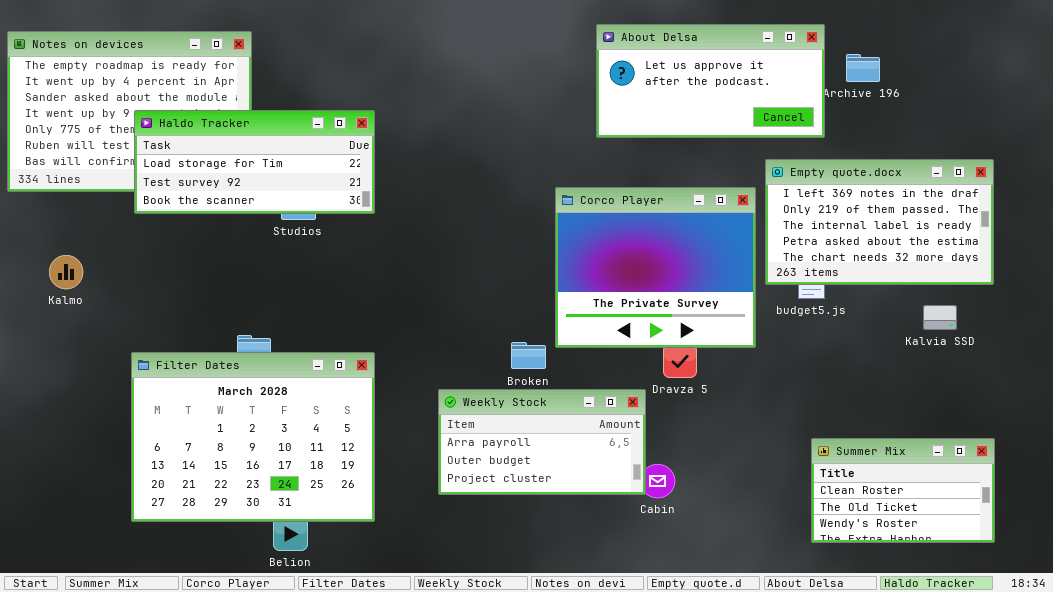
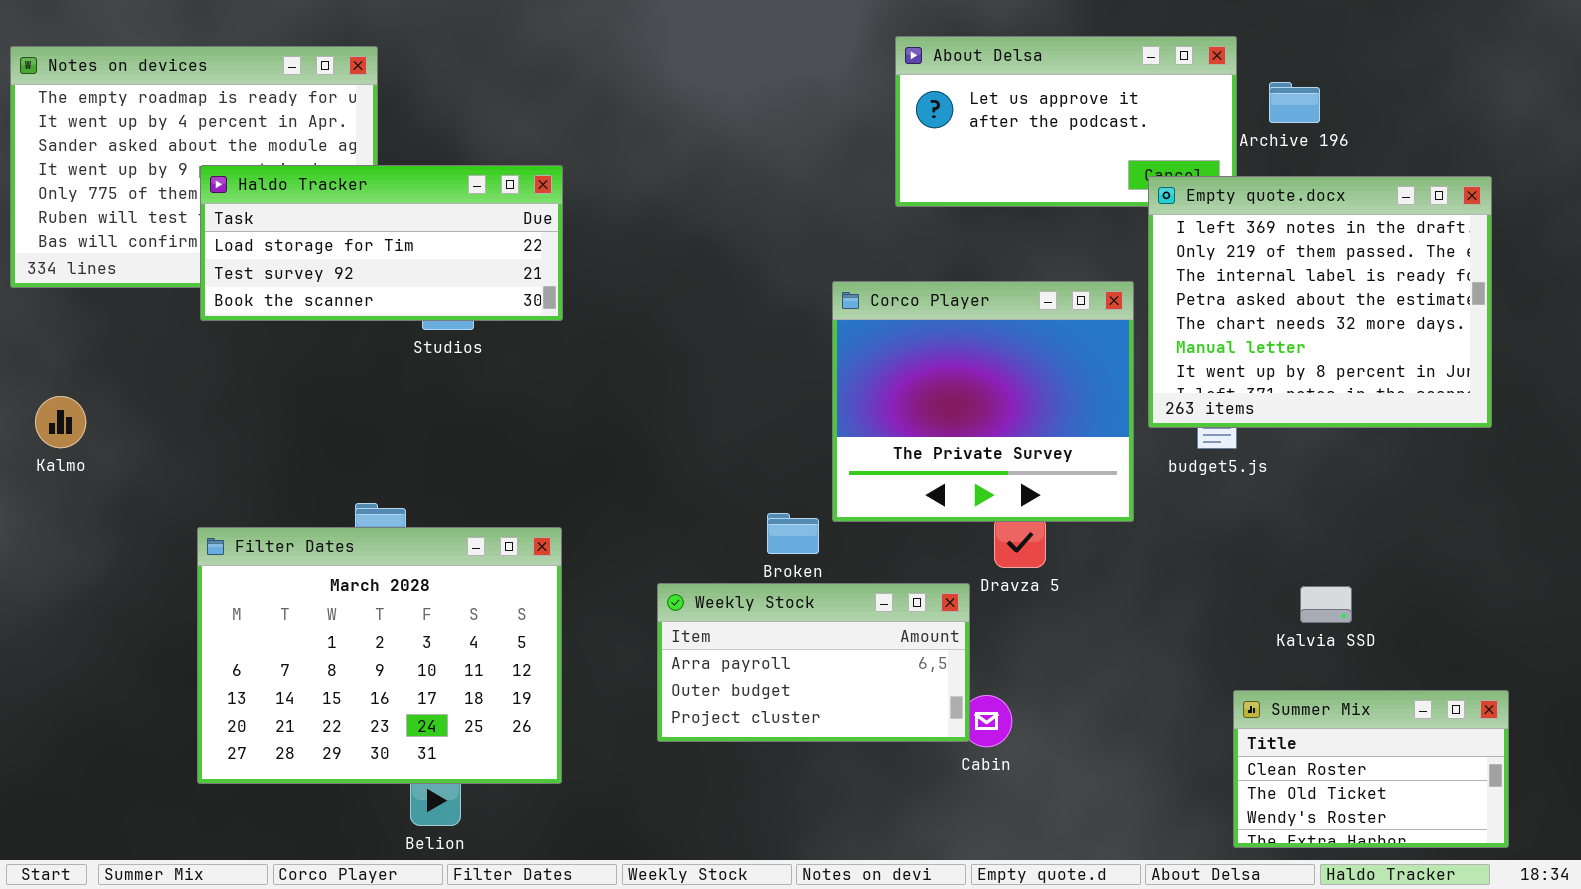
Empty quote.docx: [765,159,994,285] -> [1148,176,1492,428], resized
Kalmo: [49,255,83,289] -> [35,396,86,448], moved
Kalvia SSD: [923,305,957,330] -> [1300,586,1352,623], moved
Summer Mix: [811,438,995,543] -> [1233,690,1509,848], moved

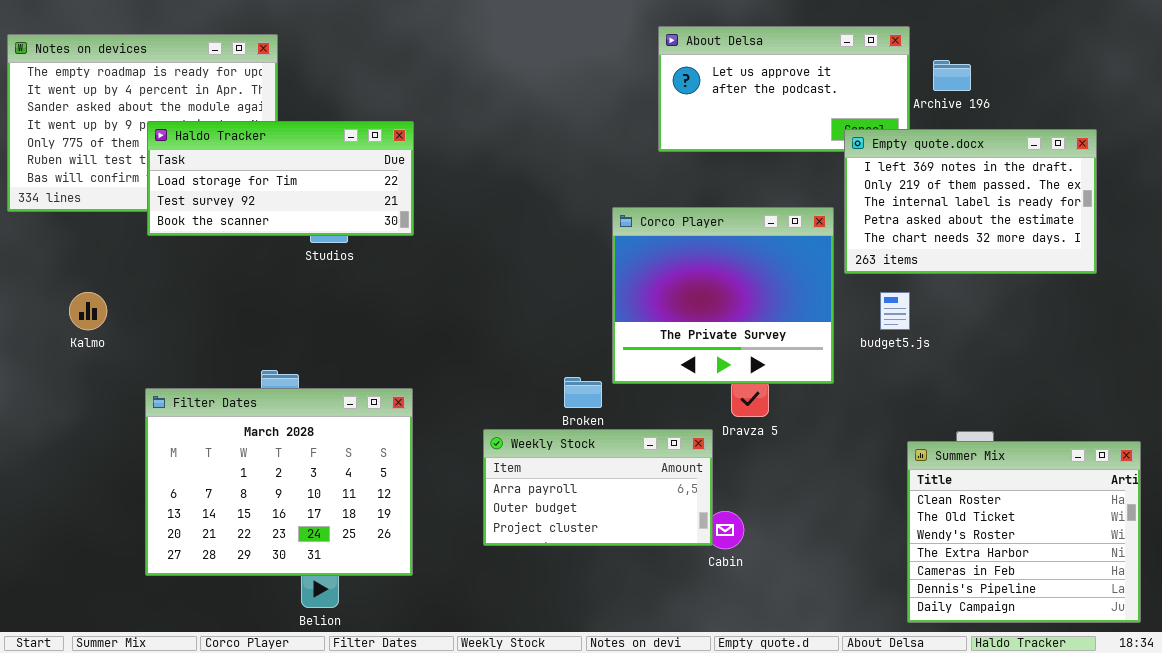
Empty quote.docx: [1148,176,1492,428] -> [844,129,1097,274], resized
Kalmo: [35,396,86,448] -> [69,292,107,330], moved
Summer Mix: [1233,690,1509,848] -> [907,441,1141,623], resized

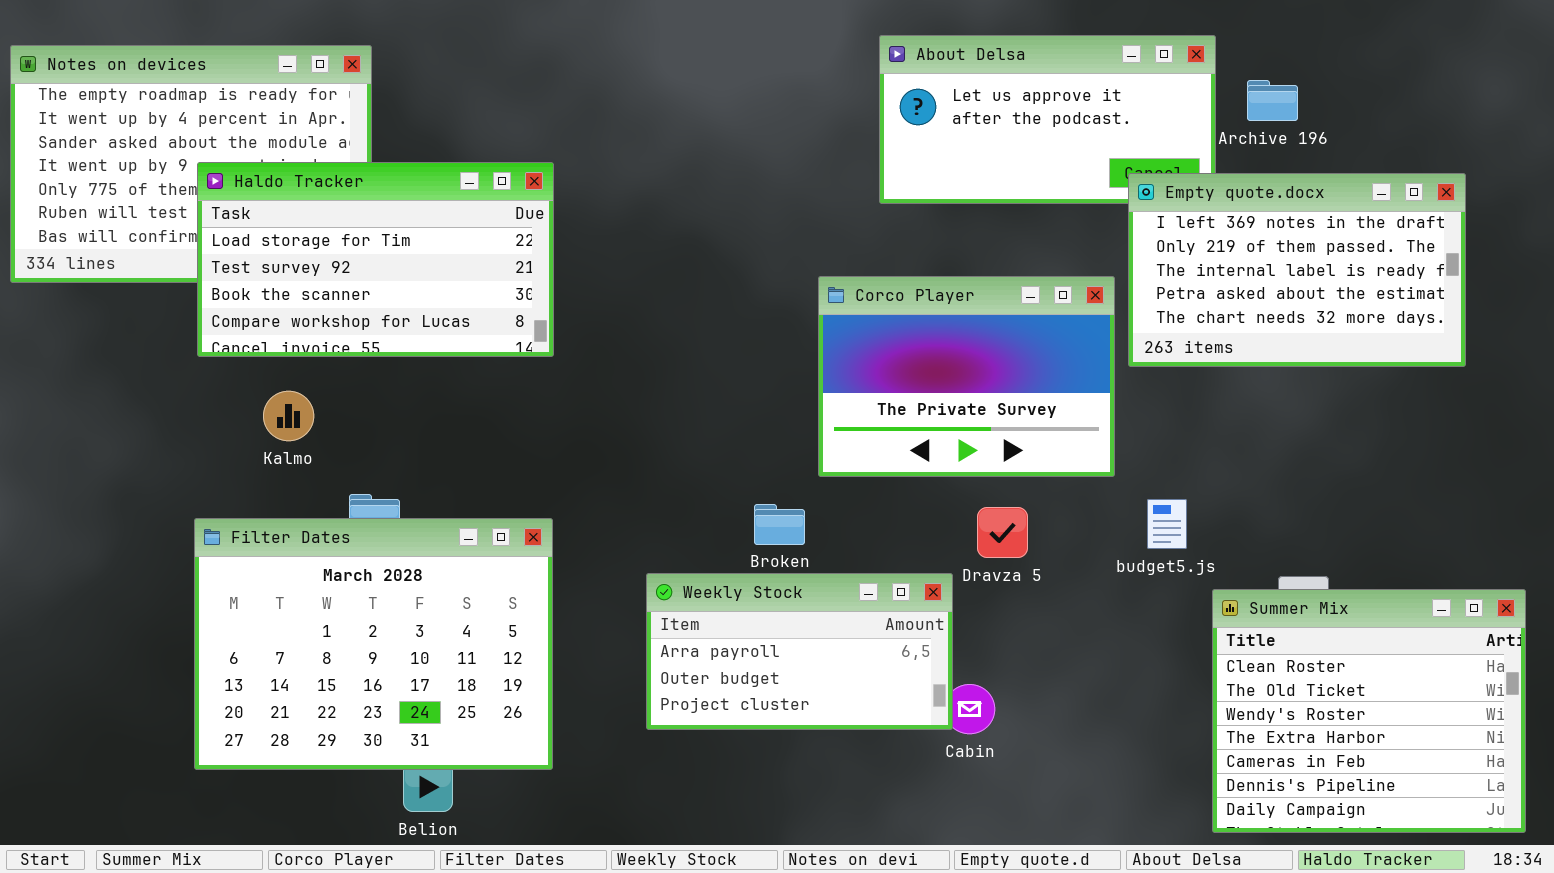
Haldo Tracker: [147,121,414,236] -> [197,162,554,357], resized
Corco Player: [612,207,834,384] -> [818,276,1115,477], resized
Kalmo: [69,292,107,330] -> [263,391,314,441], moved
budget5.js: [880,292,910,330] -> [1147,499,1187,549], moved

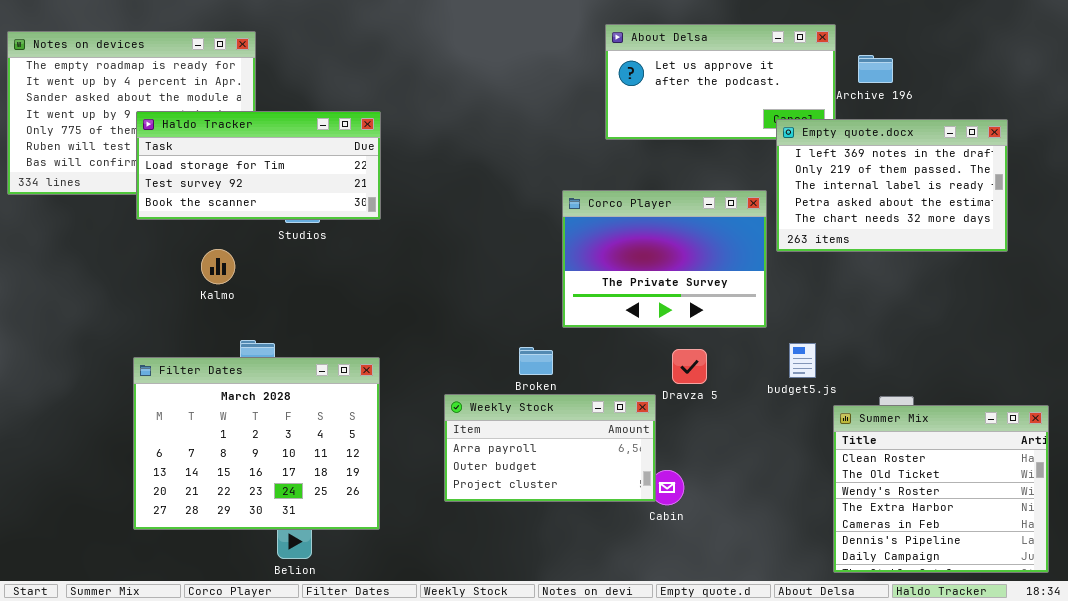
Haldo Tracker: [197,162,554,357] -> [136,111,381,220], resized
Kalmo: [263,391,314,441] -> [201,249,235,284], moved

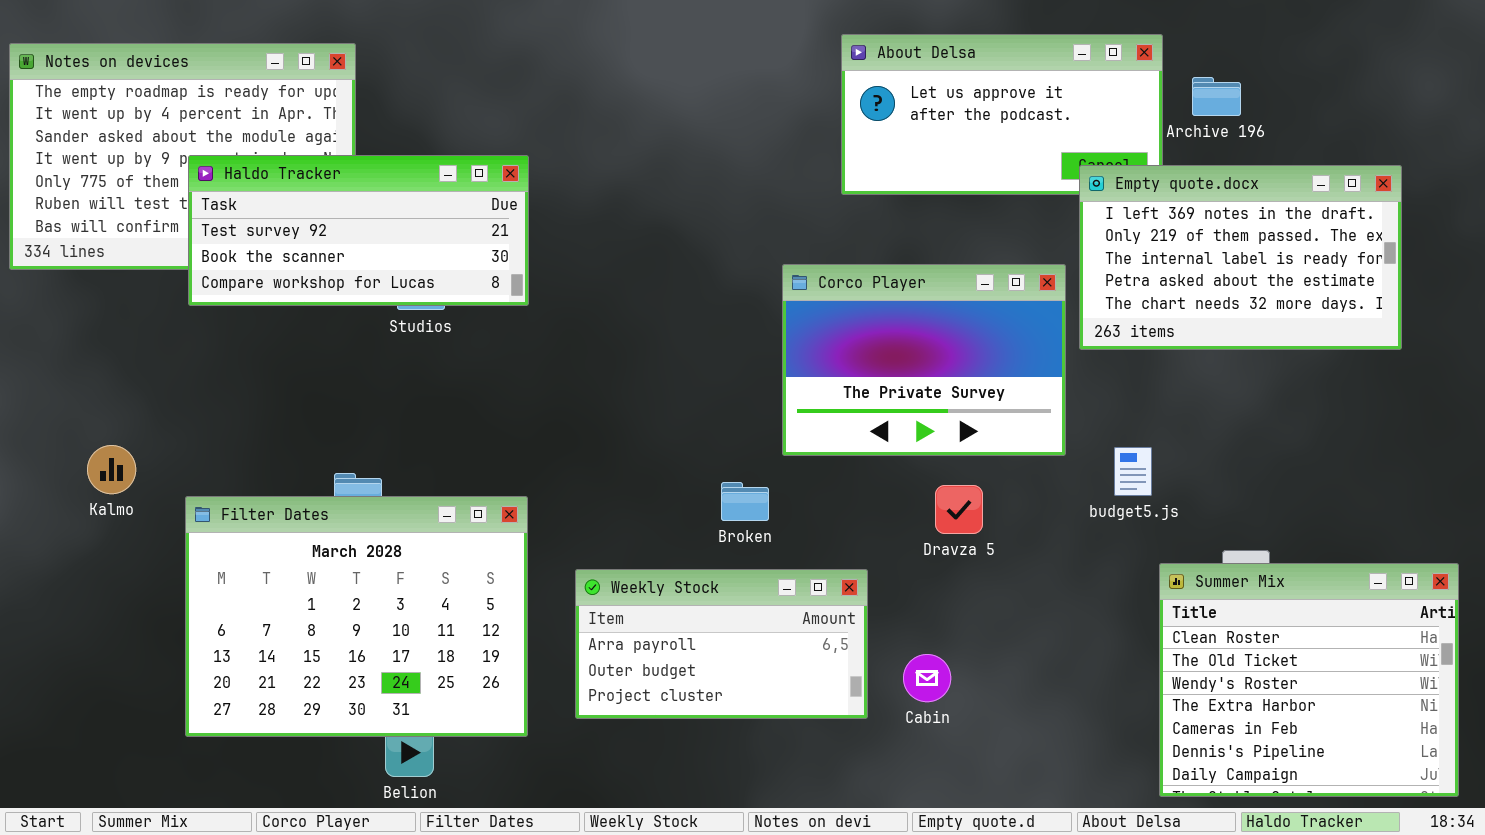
Haldo Tracker: [136,111,381,220] -> [188,155,529,306], scrolled down 1 row
Kalmo: [201,249,235,284] -> [87,445,136,494], moved
budget5.js: [789,343,816,378] -> [1114,447,1152,496], moved
Weekly Stock: [444,394,656,502] -> [575,569,868,719], moved

